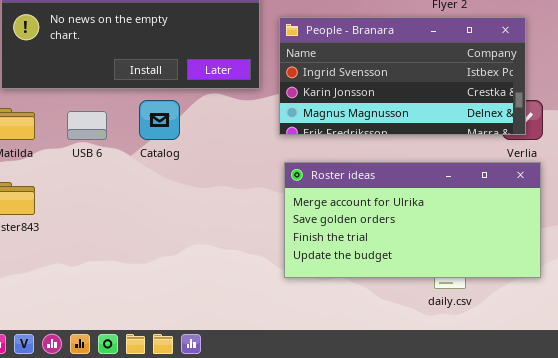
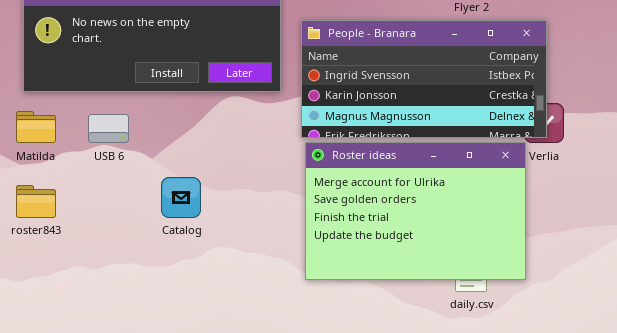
Catalog: [139,100,180,140] -> [161,177,201,218], moved
Roster ideas: [284,162,541,278] -> [305,142,526,280], resized

